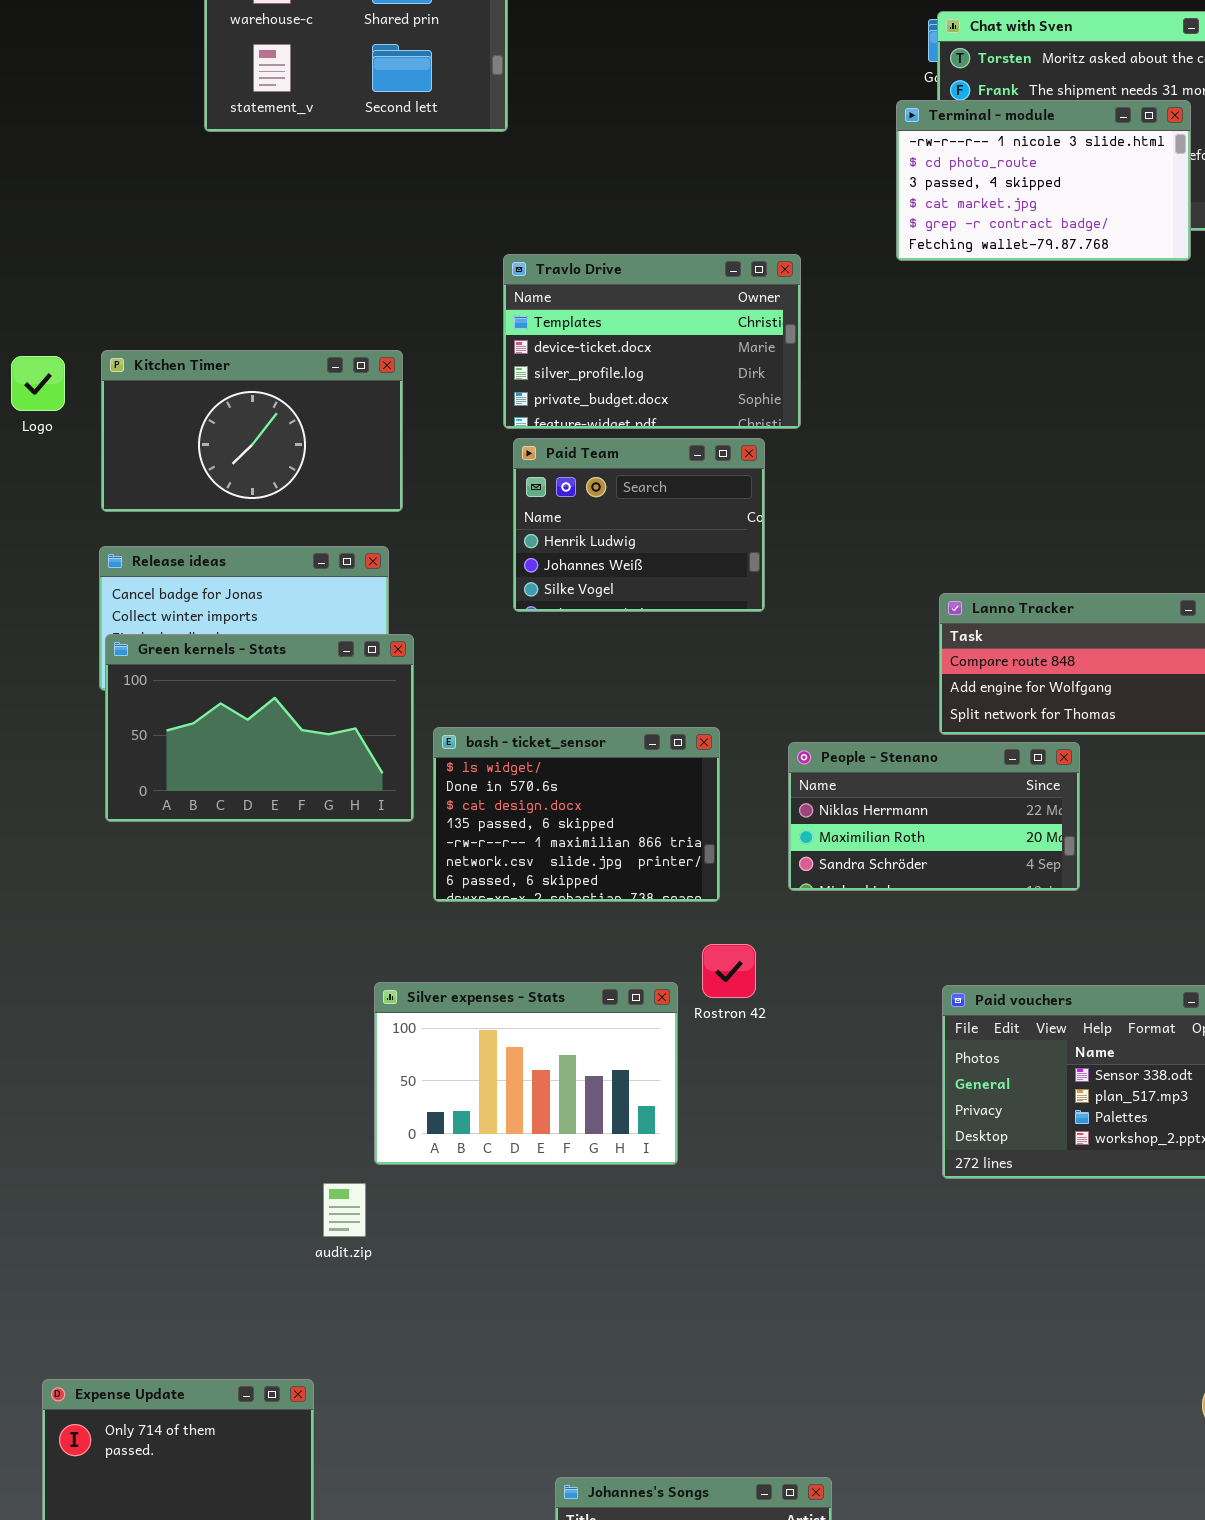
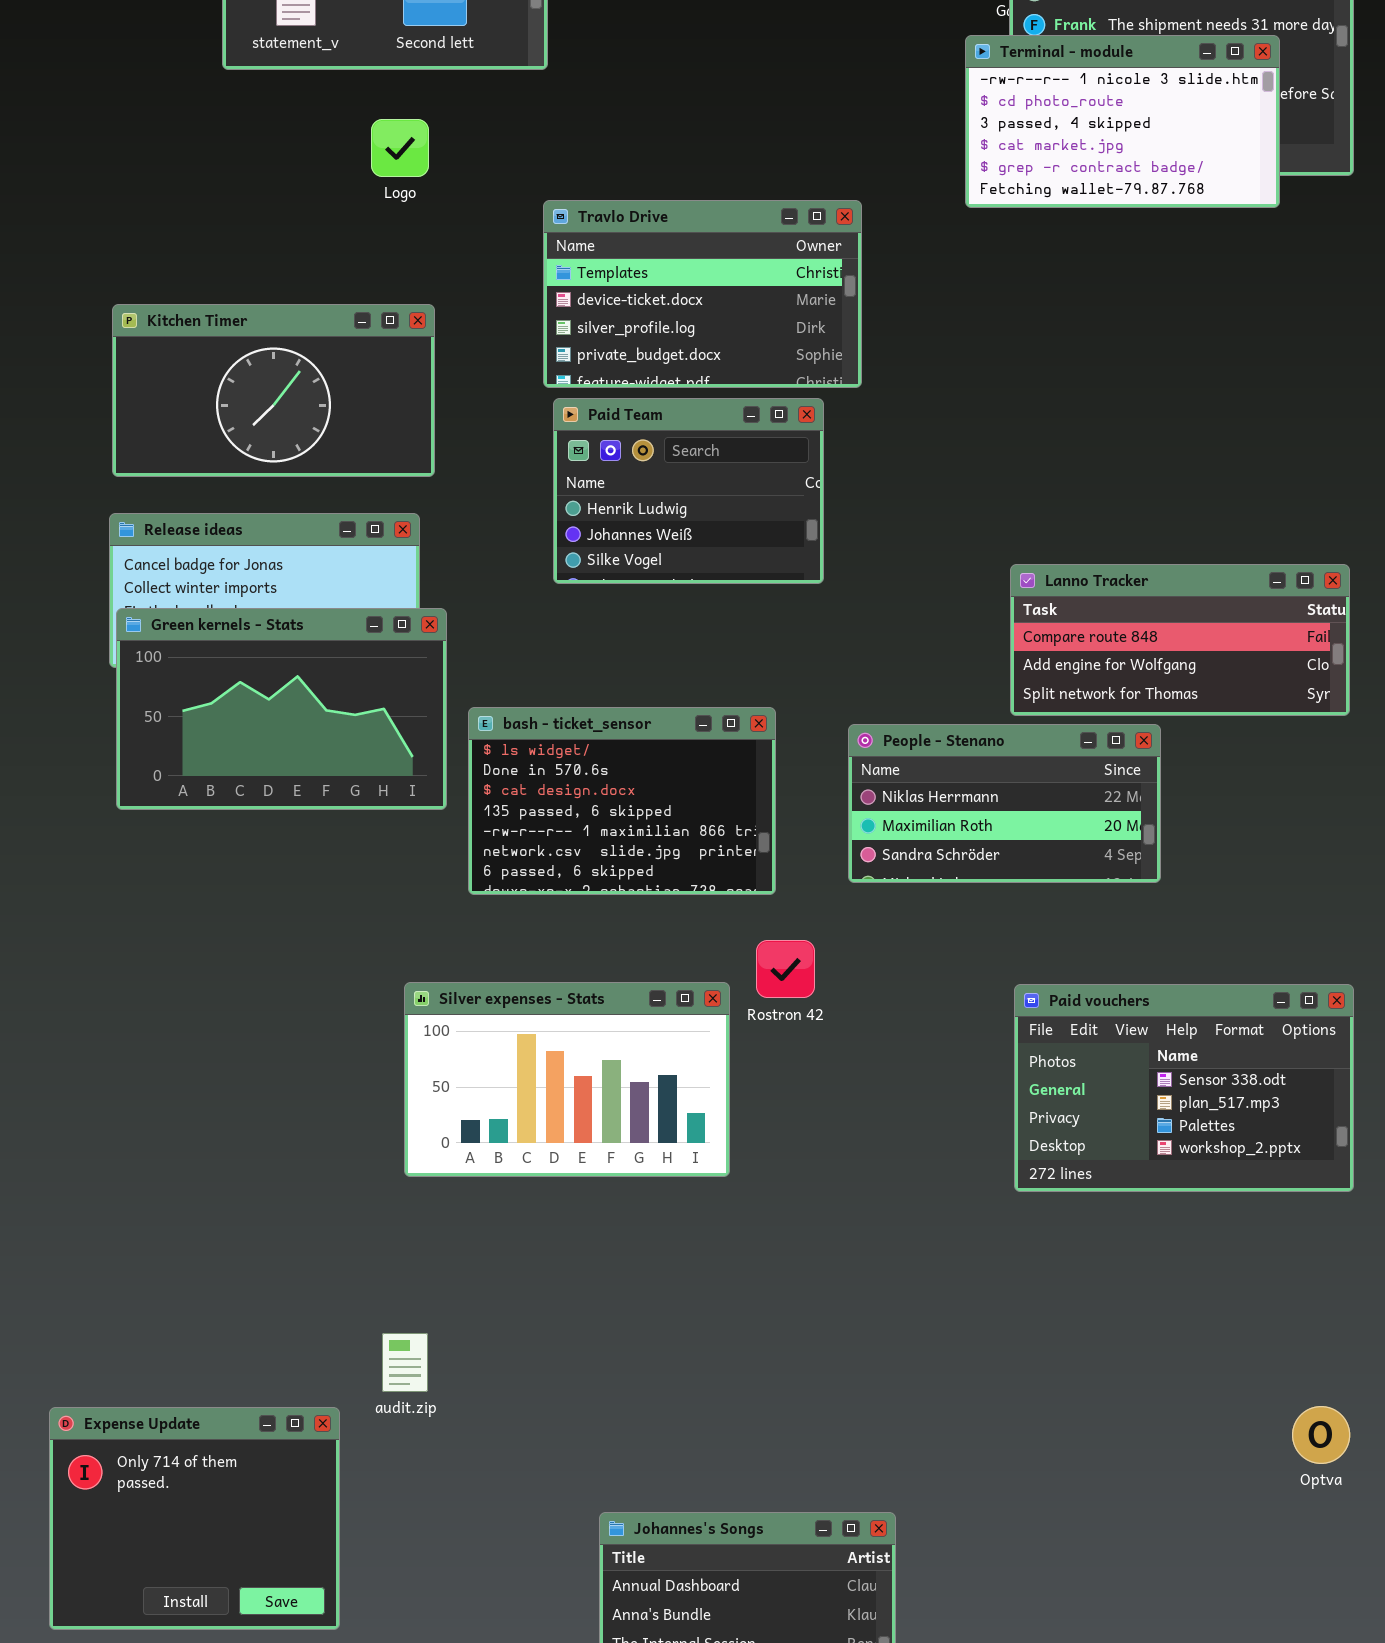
Logo: [11,356,65,411] -> [371,119,429,177], moved
audit.zip: [323,1183,366,1237] -> [382,1333,428,1392], moved

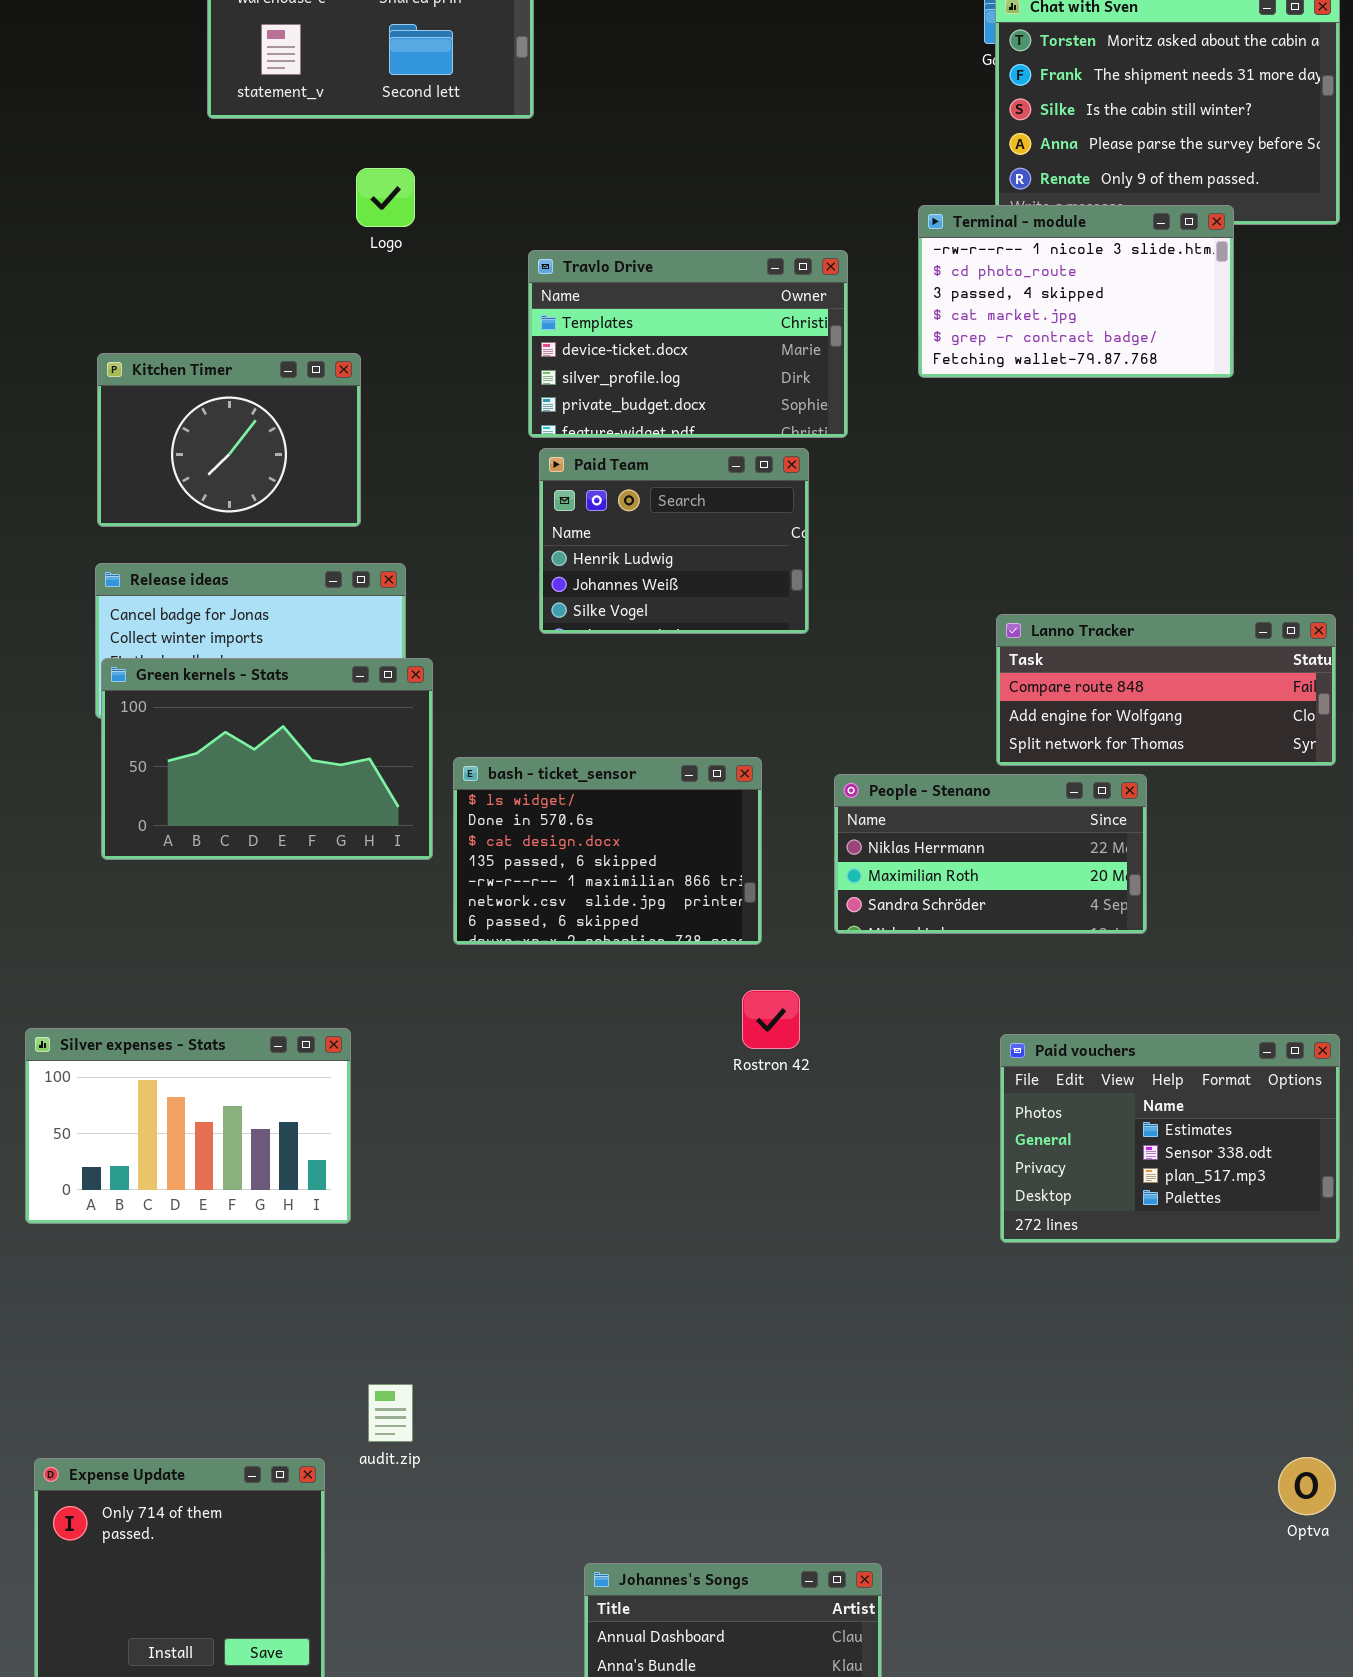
Terminal - module: [965,35,1280,208] -> [918,205,1234,378], moved
Kitchen Timer: [112,304,435,477] -> [97,353,361,527], resized
Silver expenses - Stats: [404,982,730,1177] -> [25,1028,351,1224], moved
Paid vouchers: [1014,984,1354,1192] -> [1000,1034,1340,1243], scrolled up 1 row

